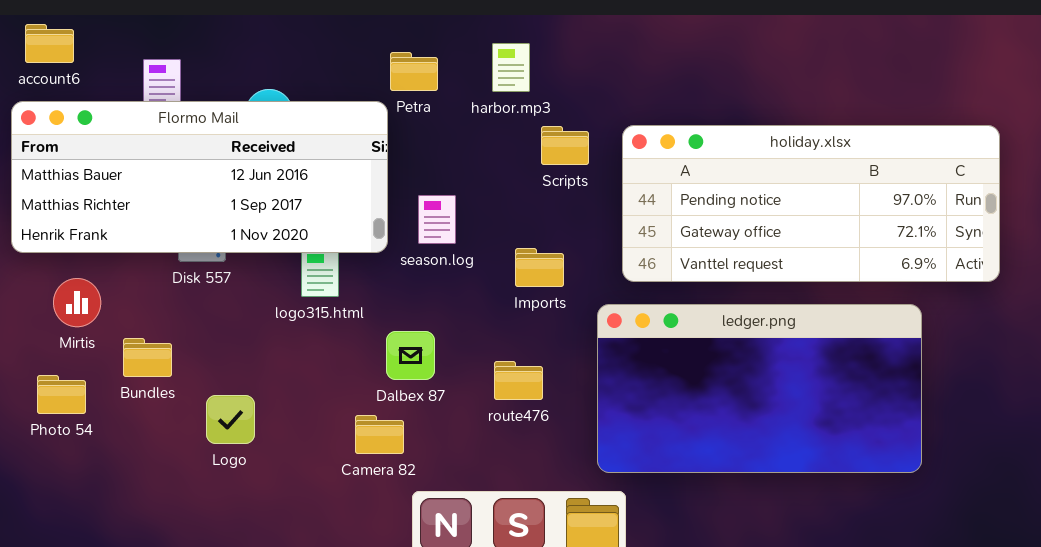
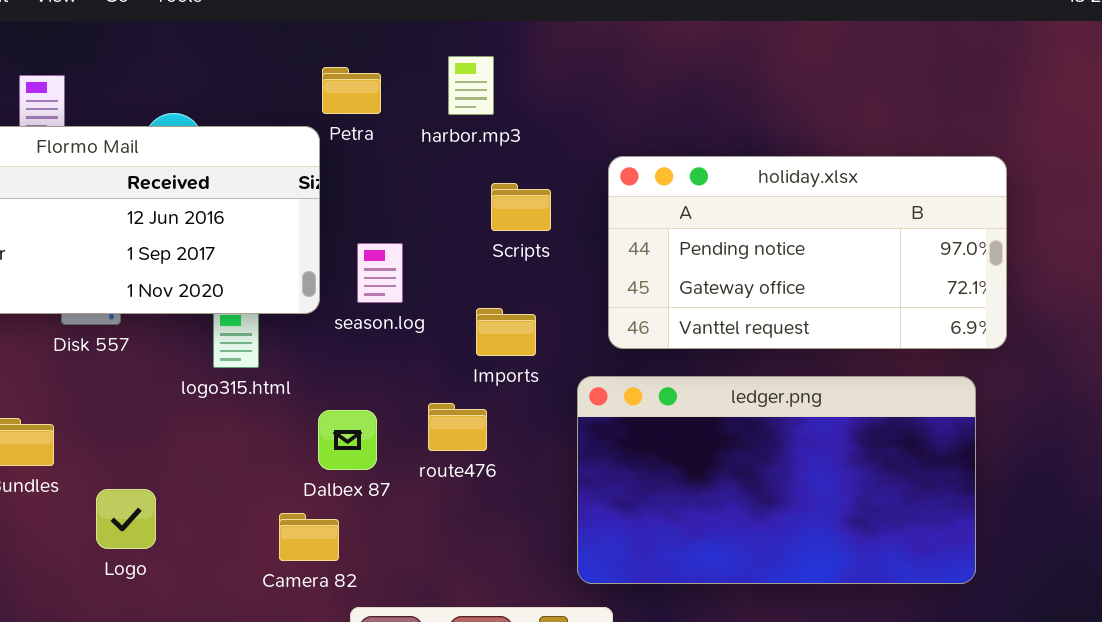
holiday.xlsx: [622,125,1000,282] -> [608,156,1007,349], resized
Scripts: [541,126,589,165] -> [491,183,551,231], moved
route476: [494,361,543,400] -> [428,403,487,451], moved

